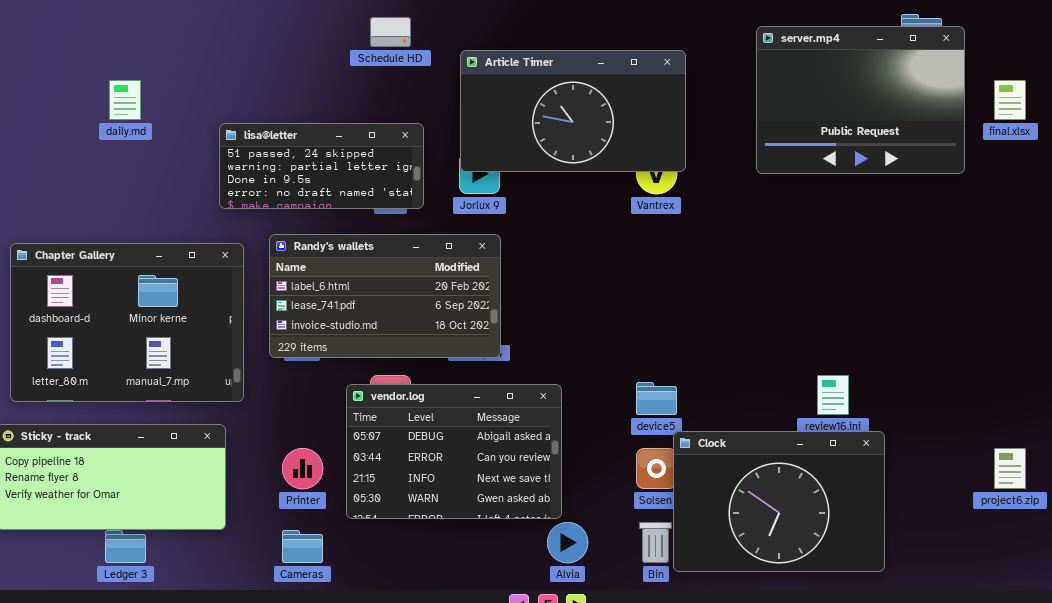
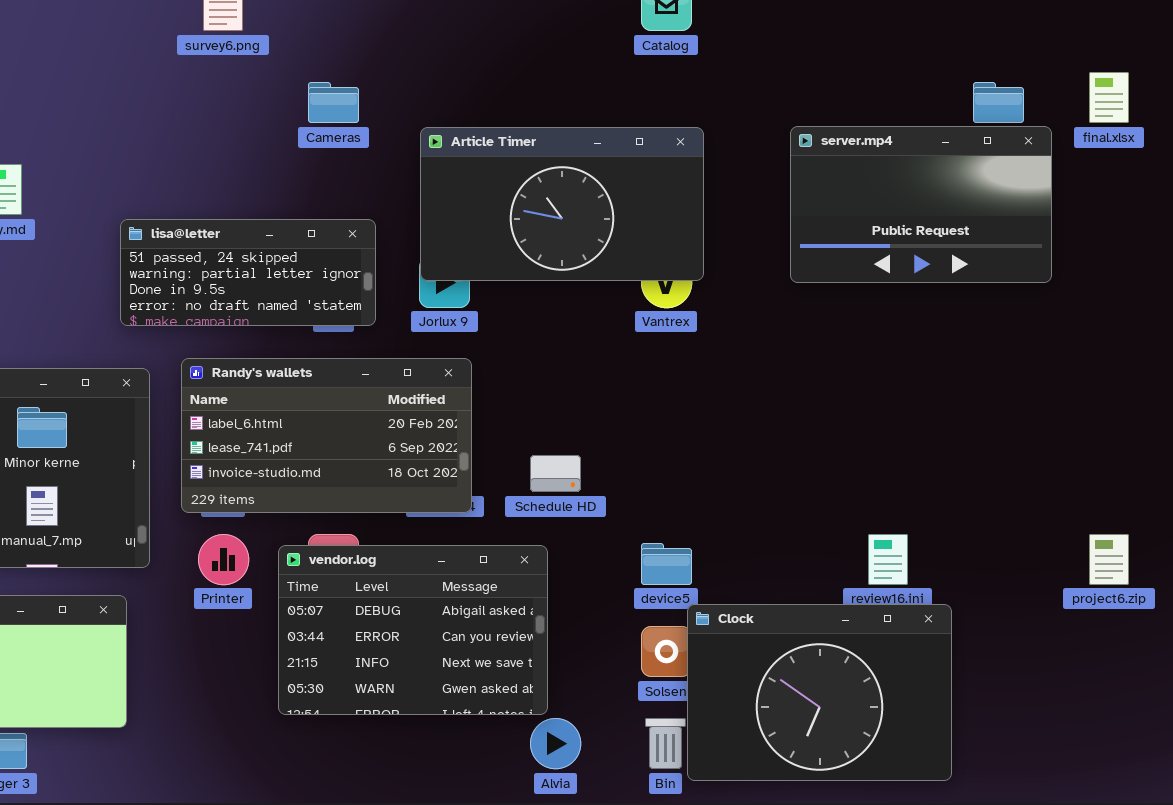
Schedule HD: [370,17,411,47] -> [530,455,581,492], moved
server.mp4: [756,26,965,174] -> [790,126,1052,283], resized
final.xlsx: [994,80,1026,120] -> [1089,72,1129,123], moved
Printer: [282,448,323,489] -> [198,534,249,585], moved
project6.zip: [994,448,1026,489] -> [1089,534,1129,585], moved
Cameras: [282,530,323,563] -> [308,82,359,123], moved

